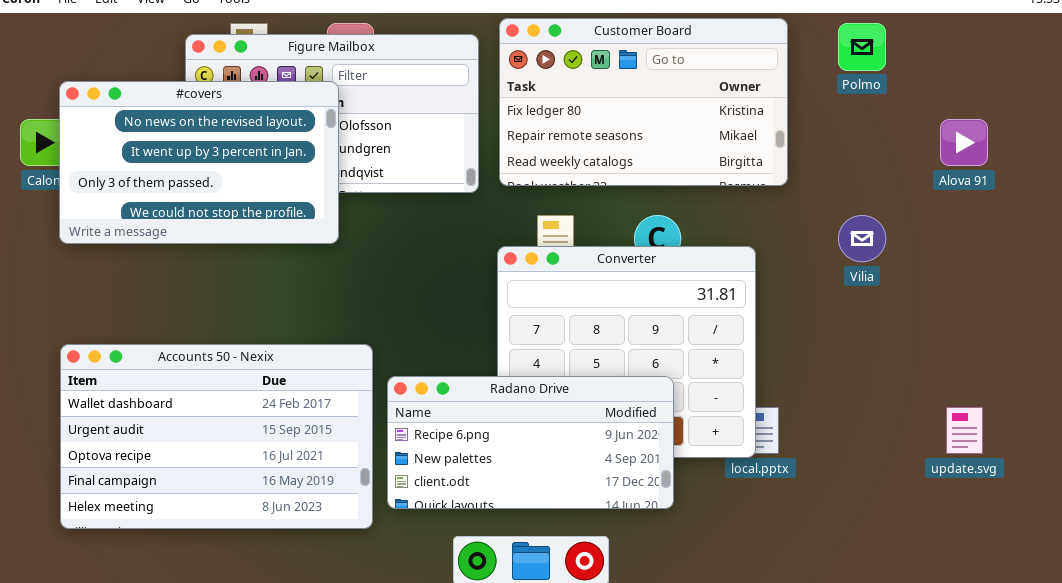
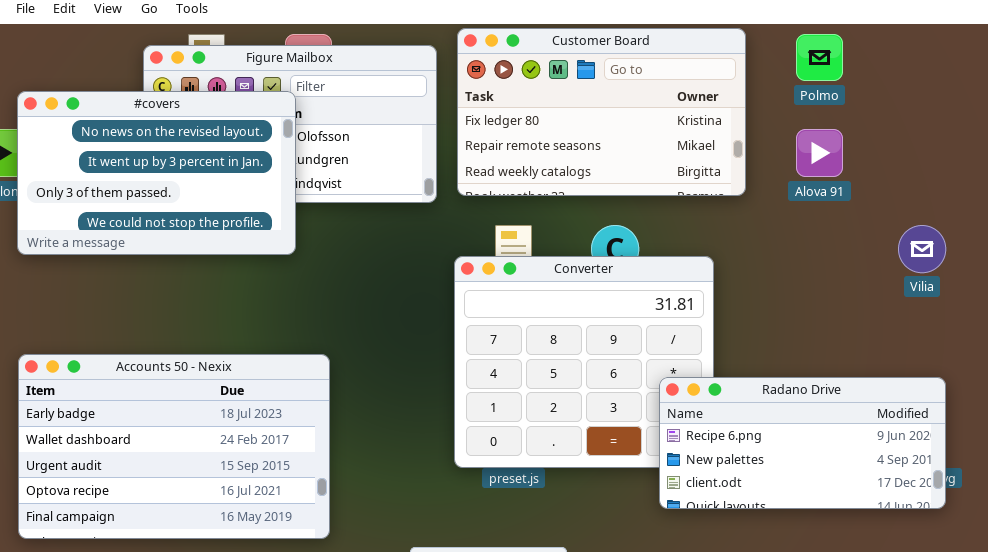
Alova 91: [940,119,988,166] -> [796,129,843,177], moved
Vilia: [838,215,886,262] -> [898,225,946,273], moved
Accounts 50 - Nexix: [60,344,373,529] -> [18,354,330,539], scrolled up 1 row
Radano Drive: [387,376,674,509] -> [659,377,946,509], moved

